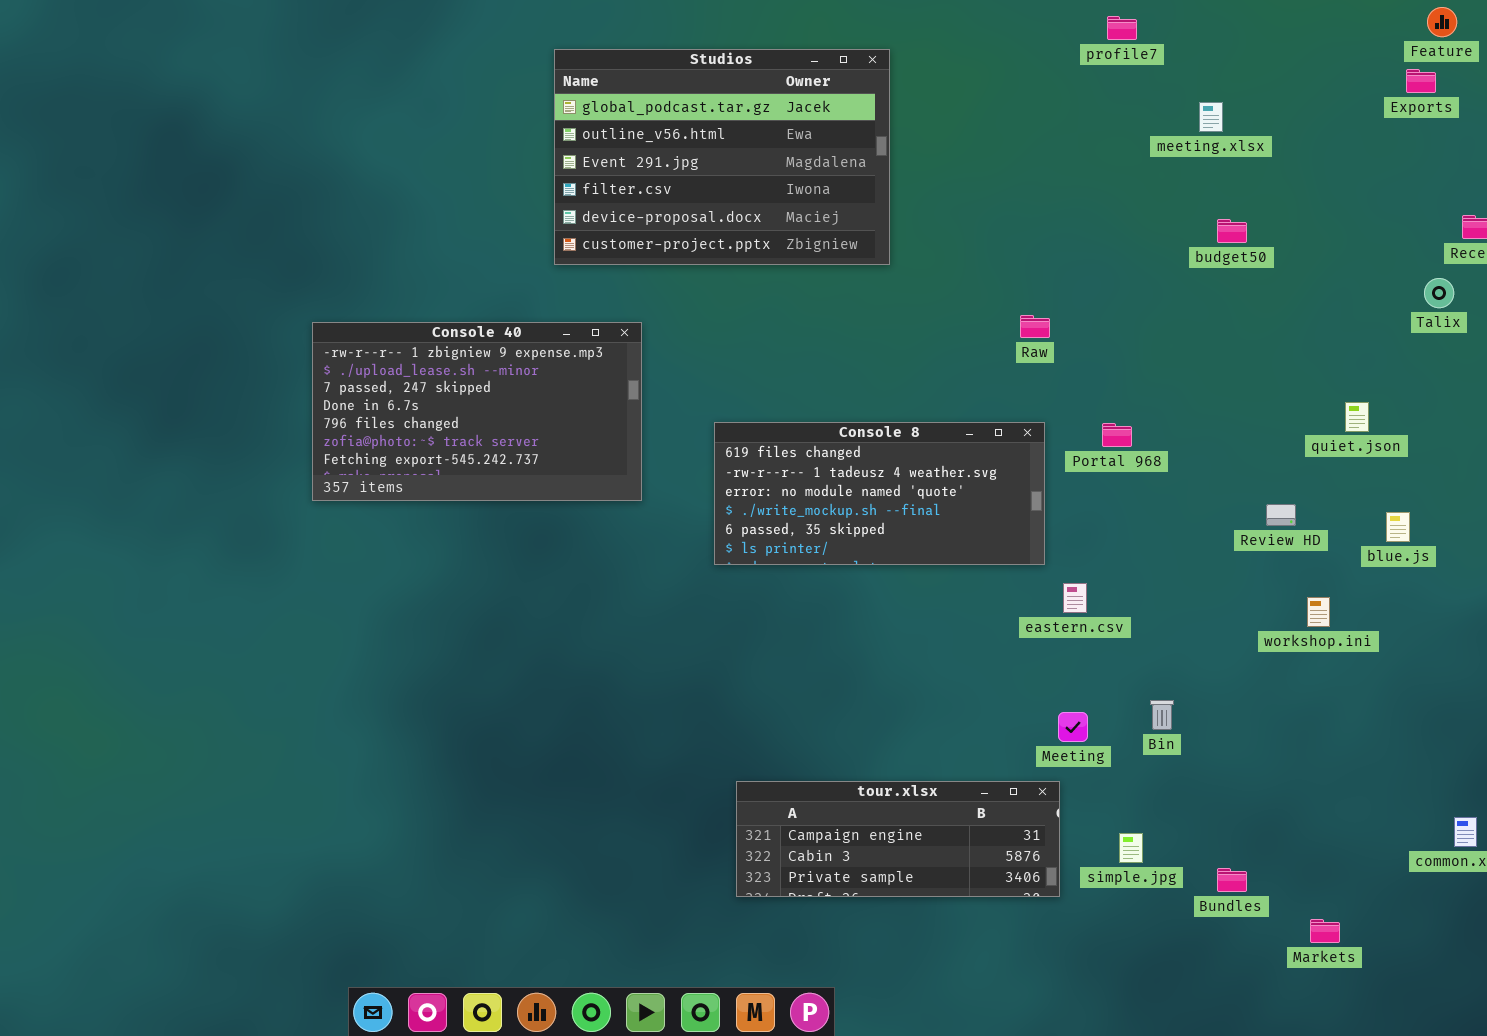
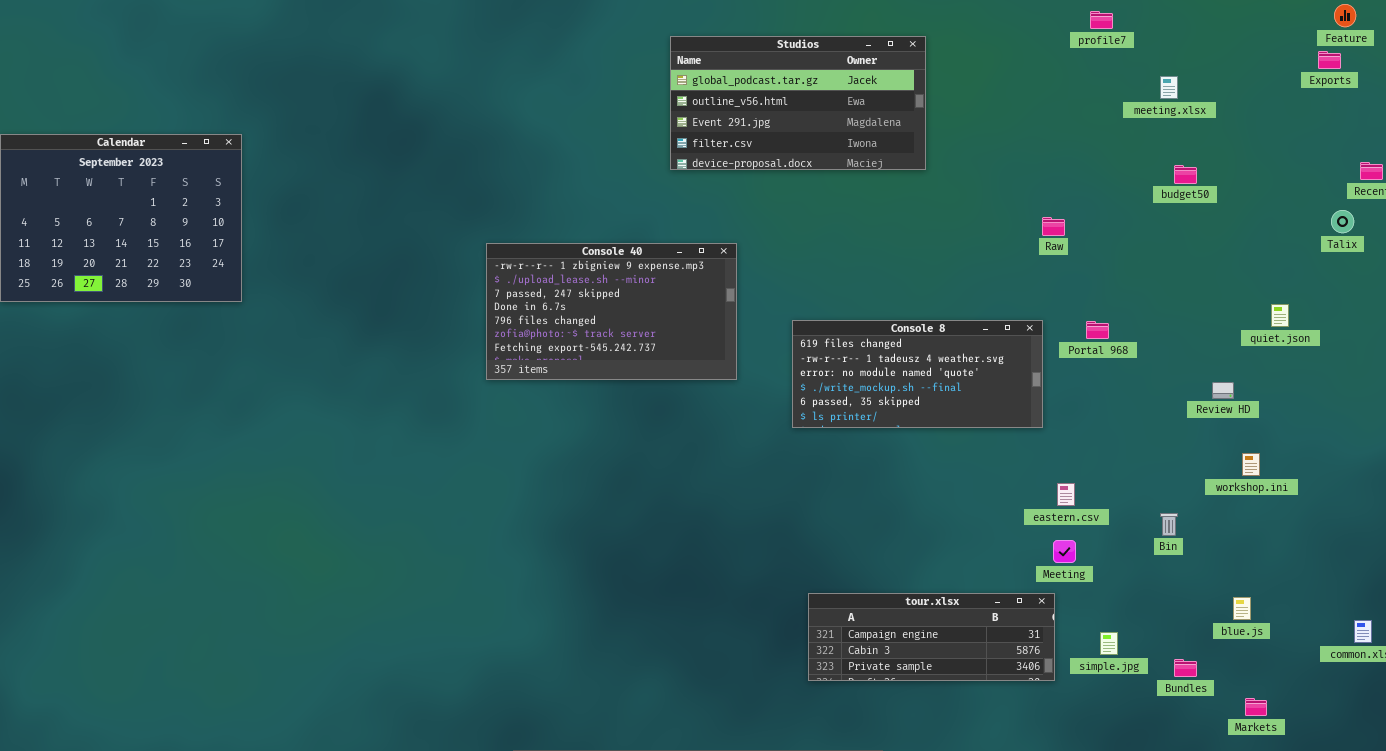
Studios: [554,49,890,265] -> [670,36,926,170], resized
Raw: [1020,315,1050,338] -> [1042,217,1065,236], moved
blue.js: [1386,512,1410,542] -> [1233,597,1251,620], moved
eastern.csv: [1063,583,1087,613] -> [1057,483,1075,506], moved
Bin: [1150,700,1174,730] -> [1160,513,1178,536], moved

